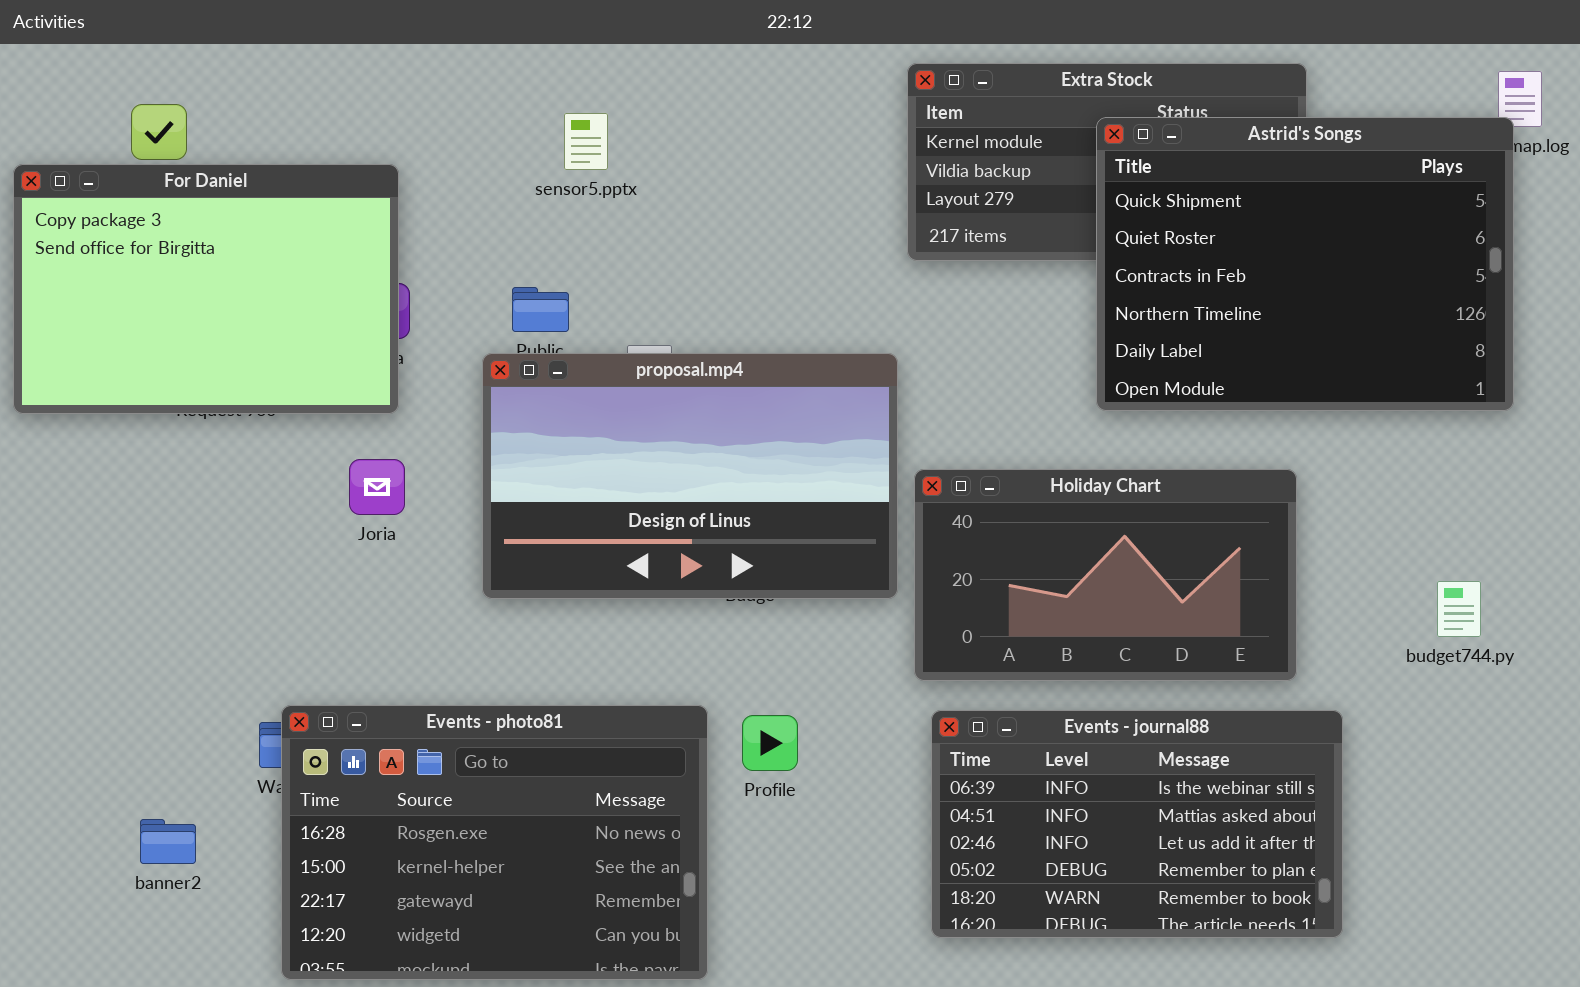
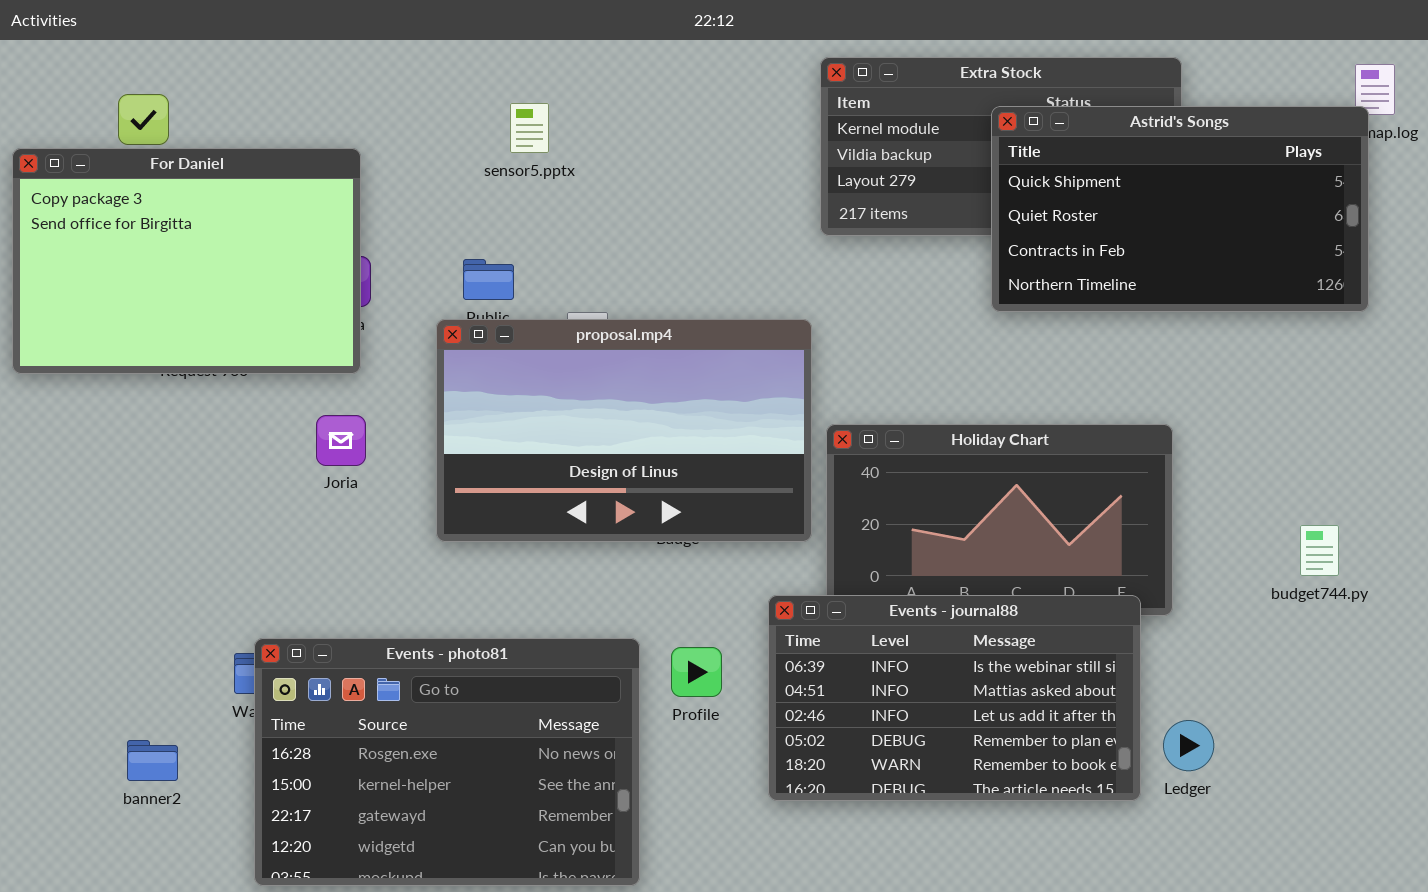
Astrid's Songs: [1096,117,1514,411] -> [991,106,1369,312], resized
Events - journal88: [931,710,1343,938] -> [768,595,1141,801], moved

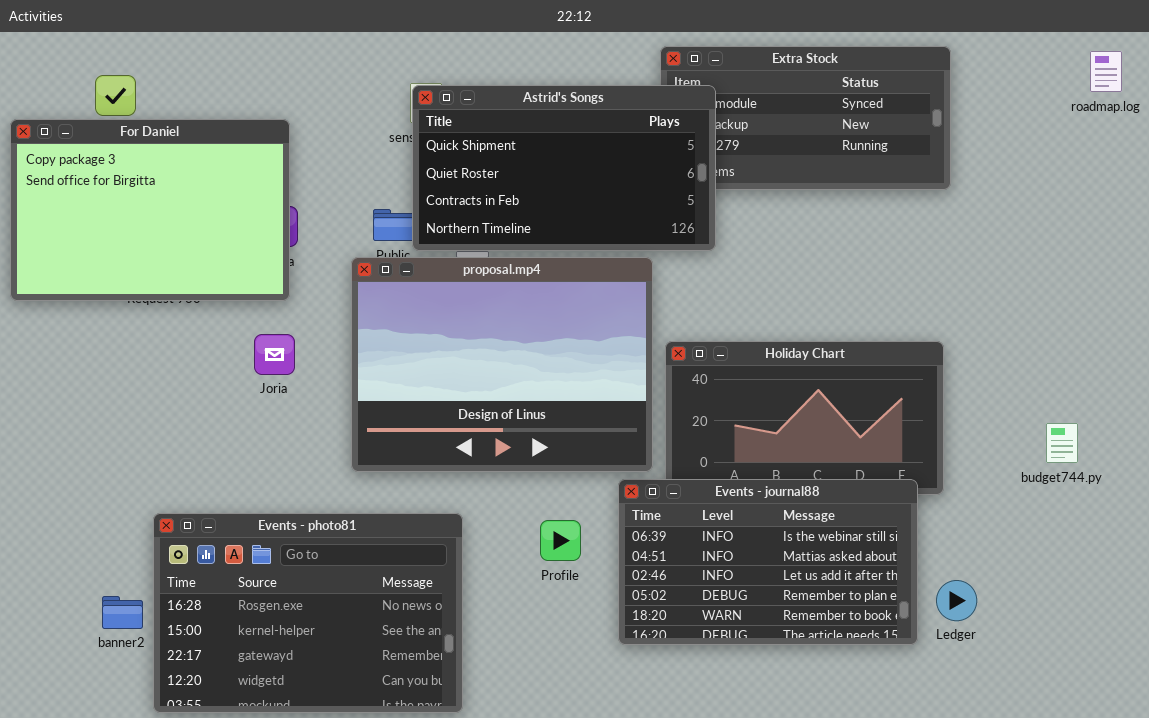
Astrid's Songs: [991,106,1369,312] -> [412,85,716,251], moved
proposal.mp4: [436,319,812,542] -> [351,257,653,472], resized
Events - photo81: [254,638,640,886] -> [153,513,463,713], moved

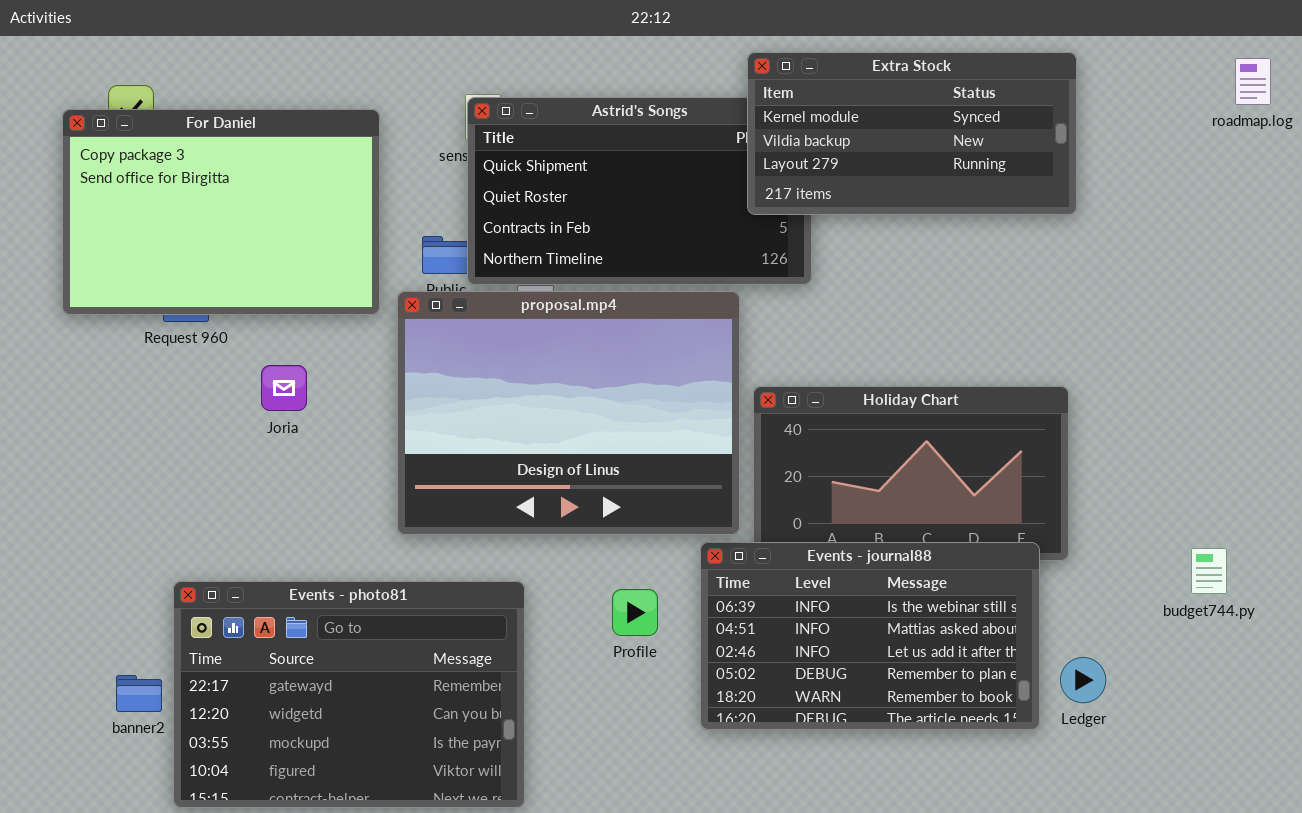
Extra Stock: [660,46,951,190] -> [747,52,1077,215], raised
For Daniel: [10,119,290,301] -> [62,109,380,315], moved
Joria: [254,334,295,375] -> [261,365,307,411], moved
budget744.py: [1046,423,1078,463] -> [1191,548,1227,594], moved
Events - photo81: [153,513,463,713] -> [173,581,525,808], scrolled down 2 rows

